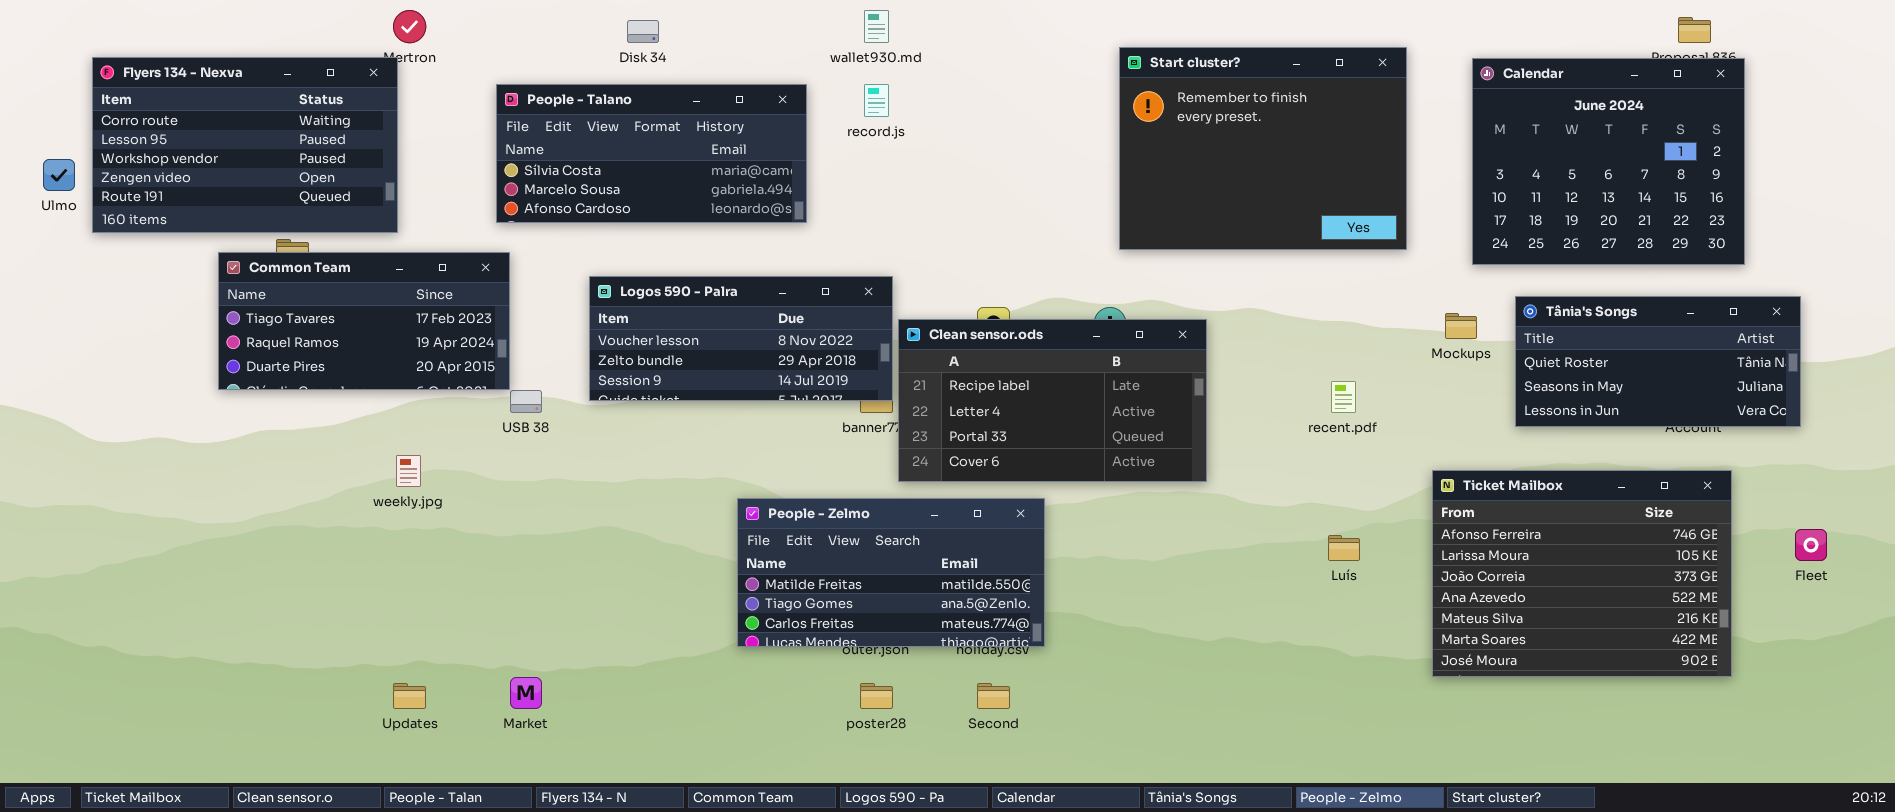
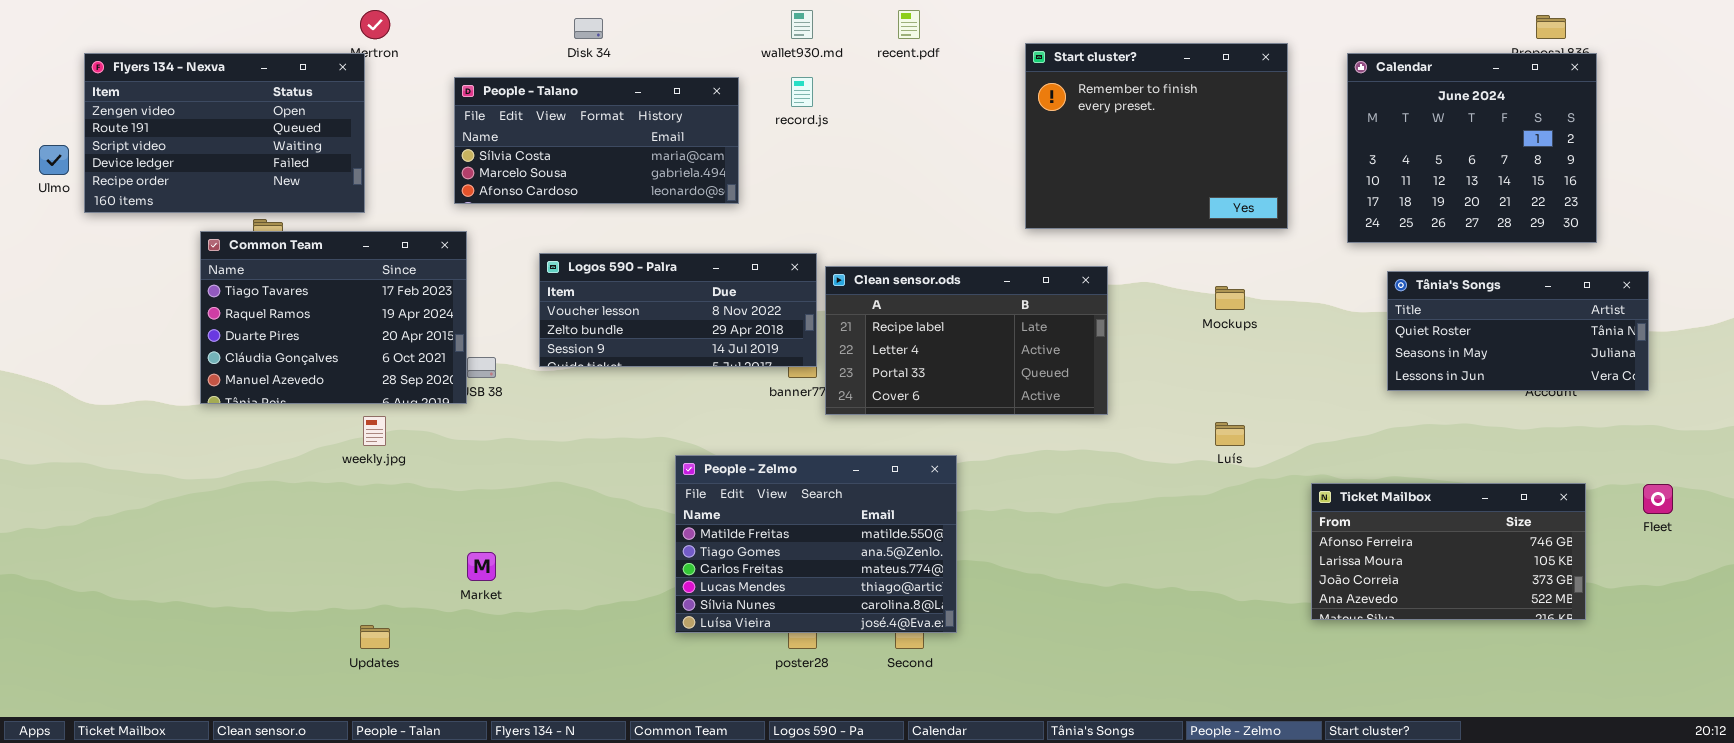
Flyers 134 - Nexva: [92,57,398,233] -> [84,53,365,213], scrolled down 3 rows
Common Team: [218,252,510,390] -> [200,231,467,404], resized
Mockups: [1445,313,1477,339] -> [1215,286,1245,310], moved
Clean sensor.ods: [898,319,1207,482] -> [825,266,1108,415], moved
recent.pdf: [1331,381,1356,413] -> [898,10,920,39], moved
Ticket Mailbox: [1432,470,1732,677] -> [1311,483,1586,620], resized
People - Zelmo: [737,498,1045,647] -> [675,455,957,633], resized
Luís: [1328,535,1360,561] -> [1215,422,1245,446], moved
Market: [510,677,542,709] -> [467,552,496,581], moved

